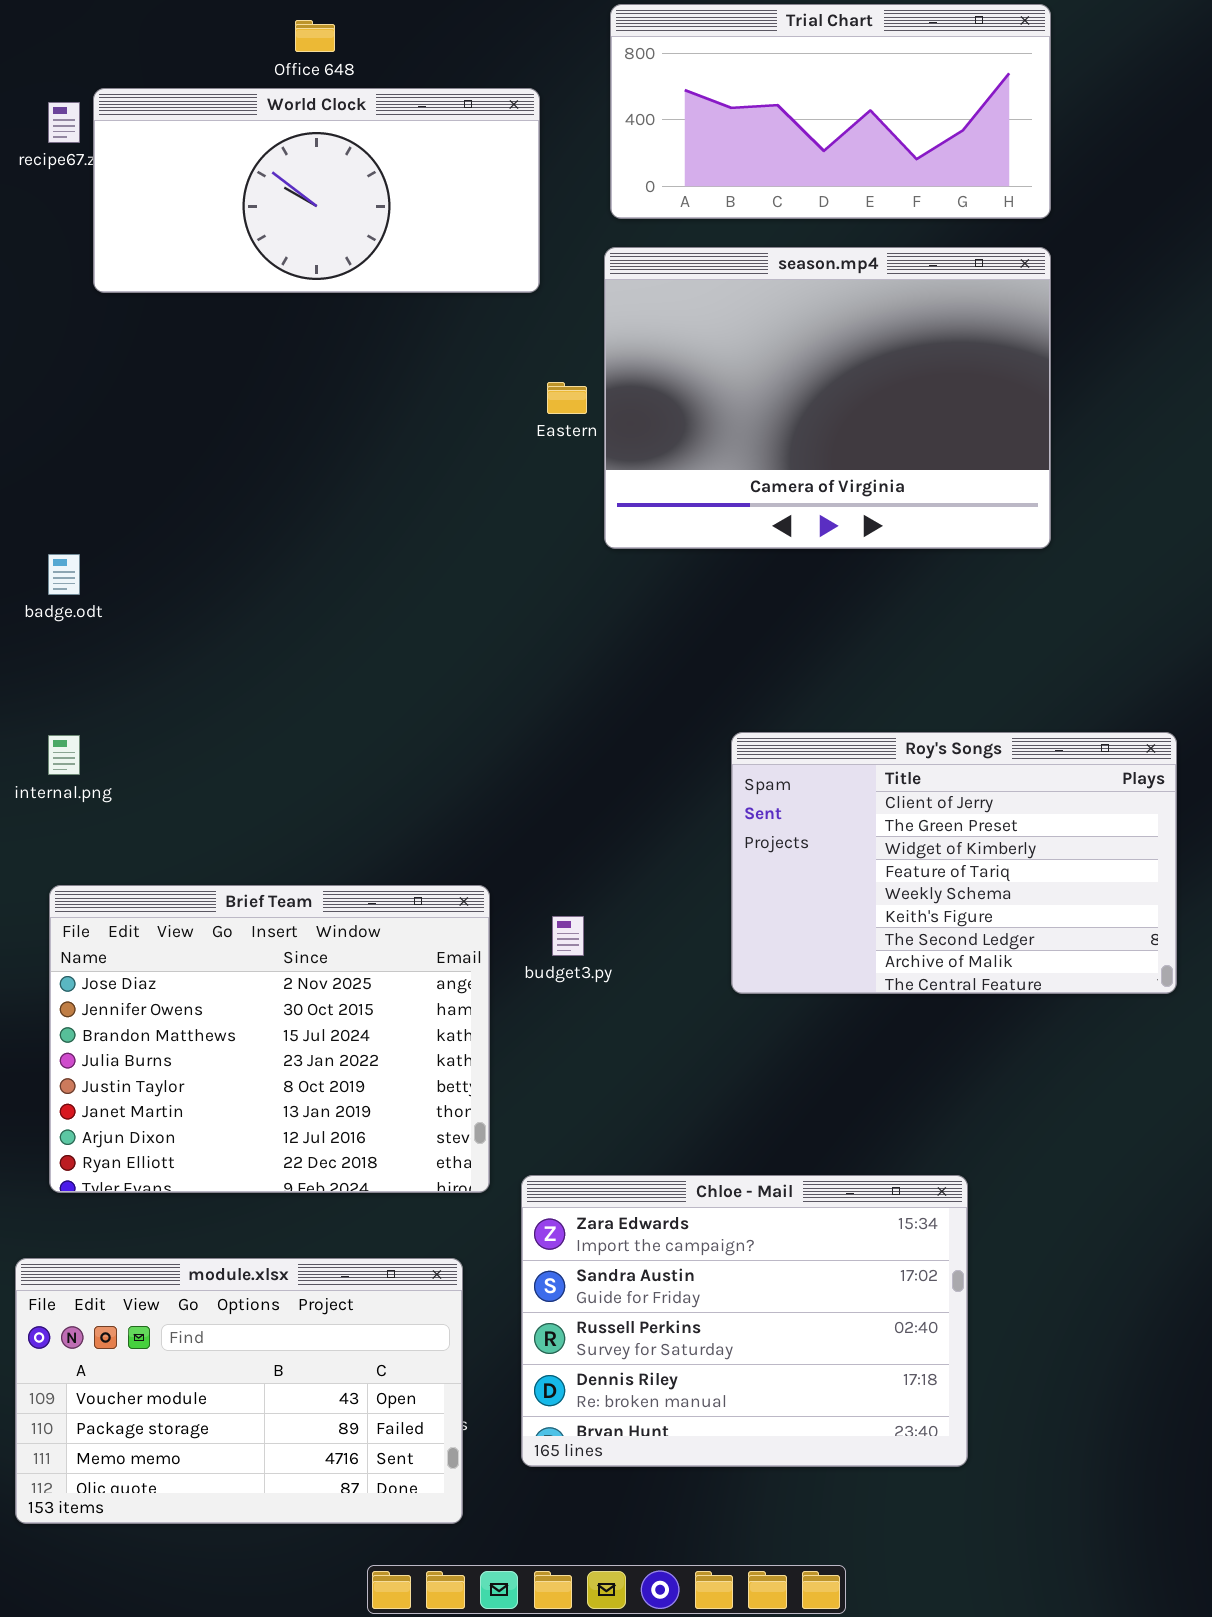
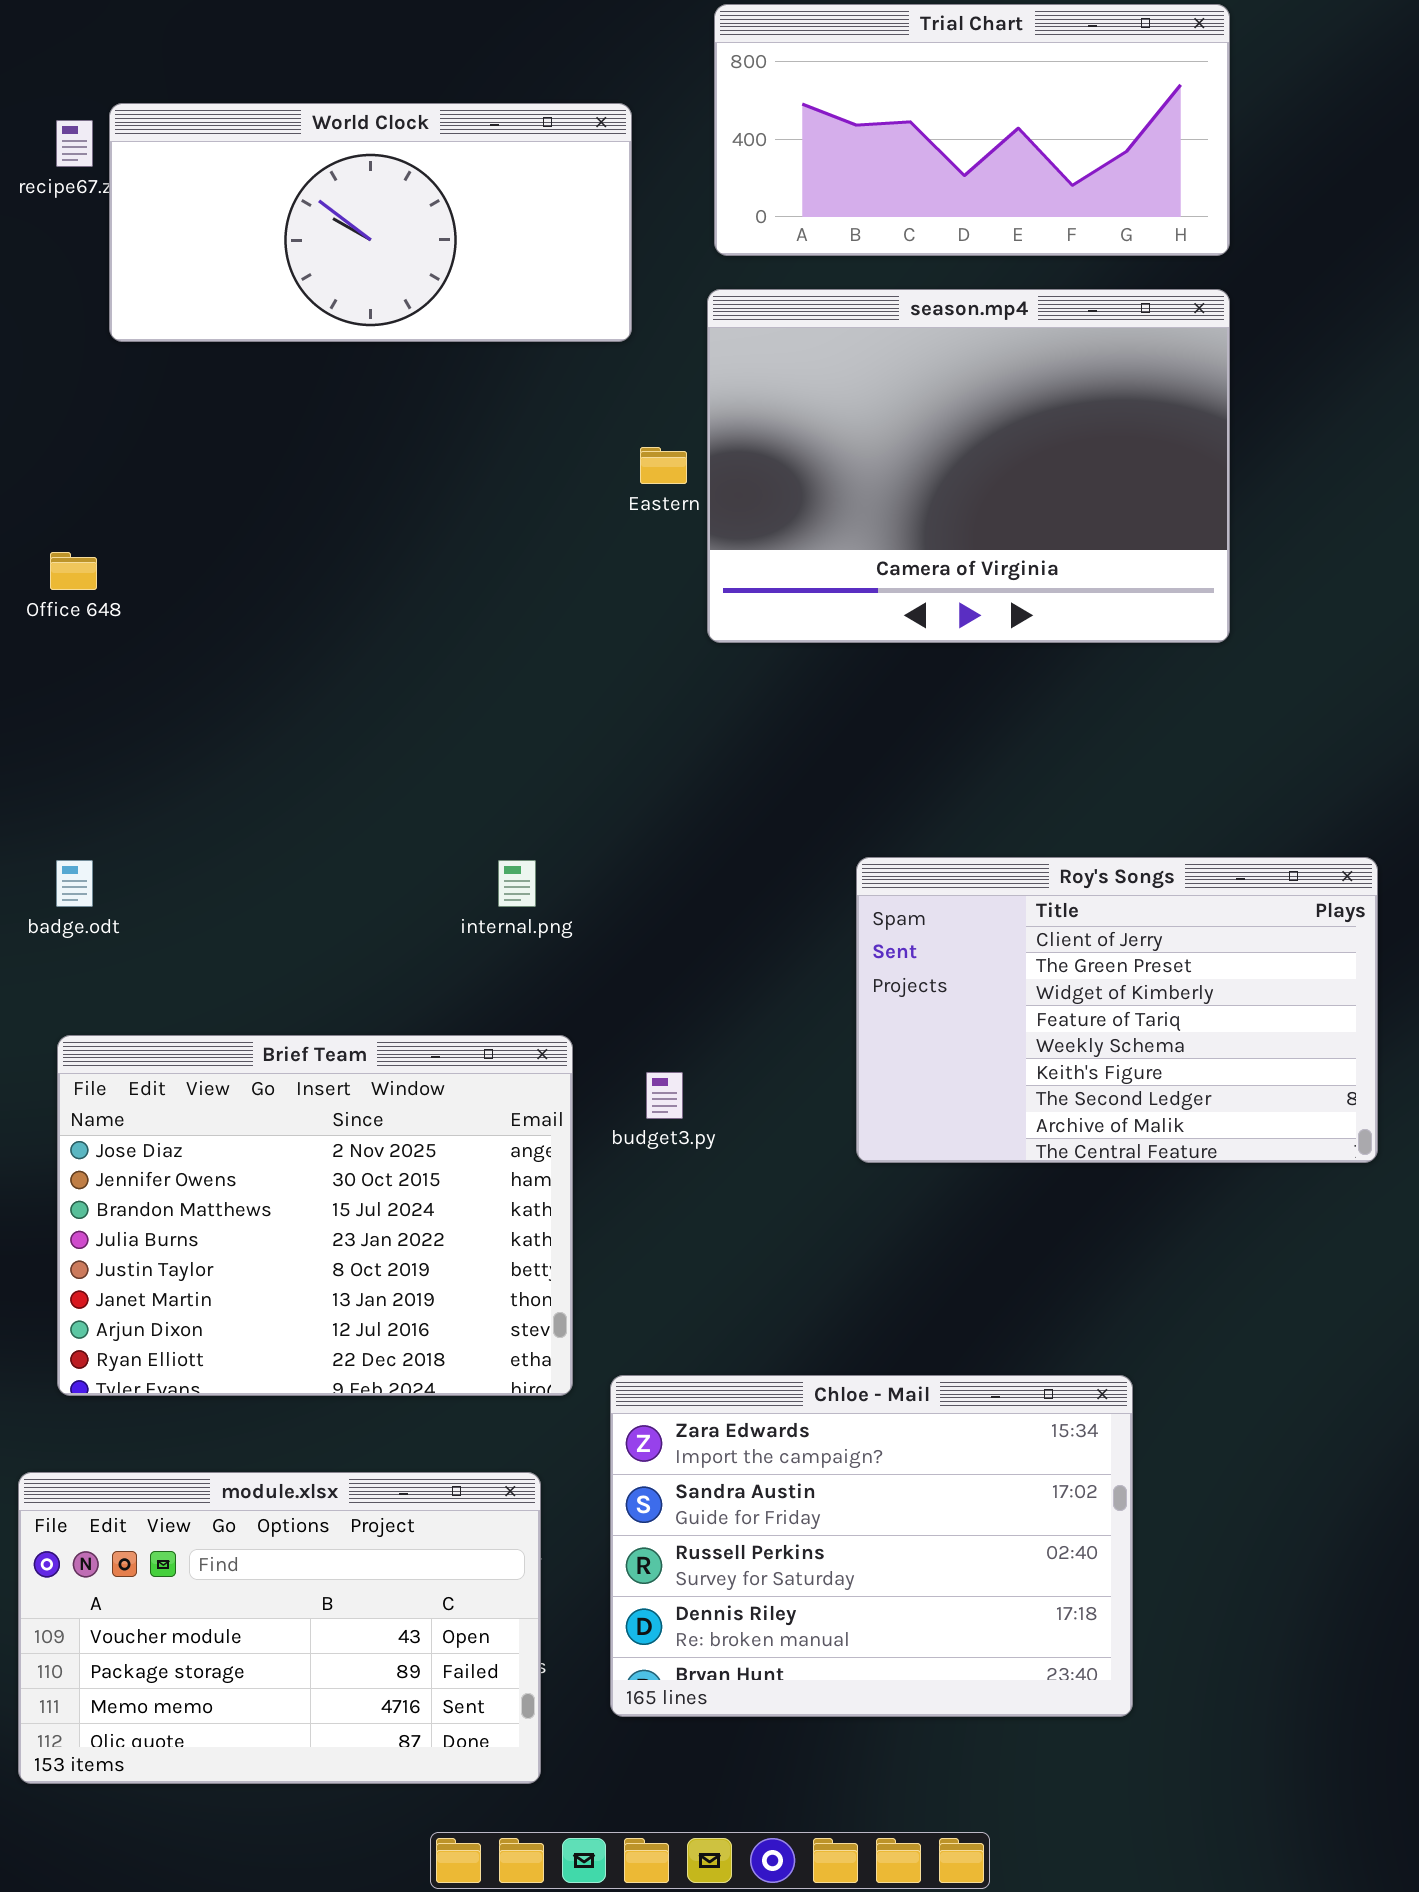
Office 648: [295,20,335,52] -> [50,552,97,590], moved
badge.odt: [48,554,80,595] -> [56,860,93,907], moved
internal.png: [48,735,80,775] -> [498,860,536,907], moved

